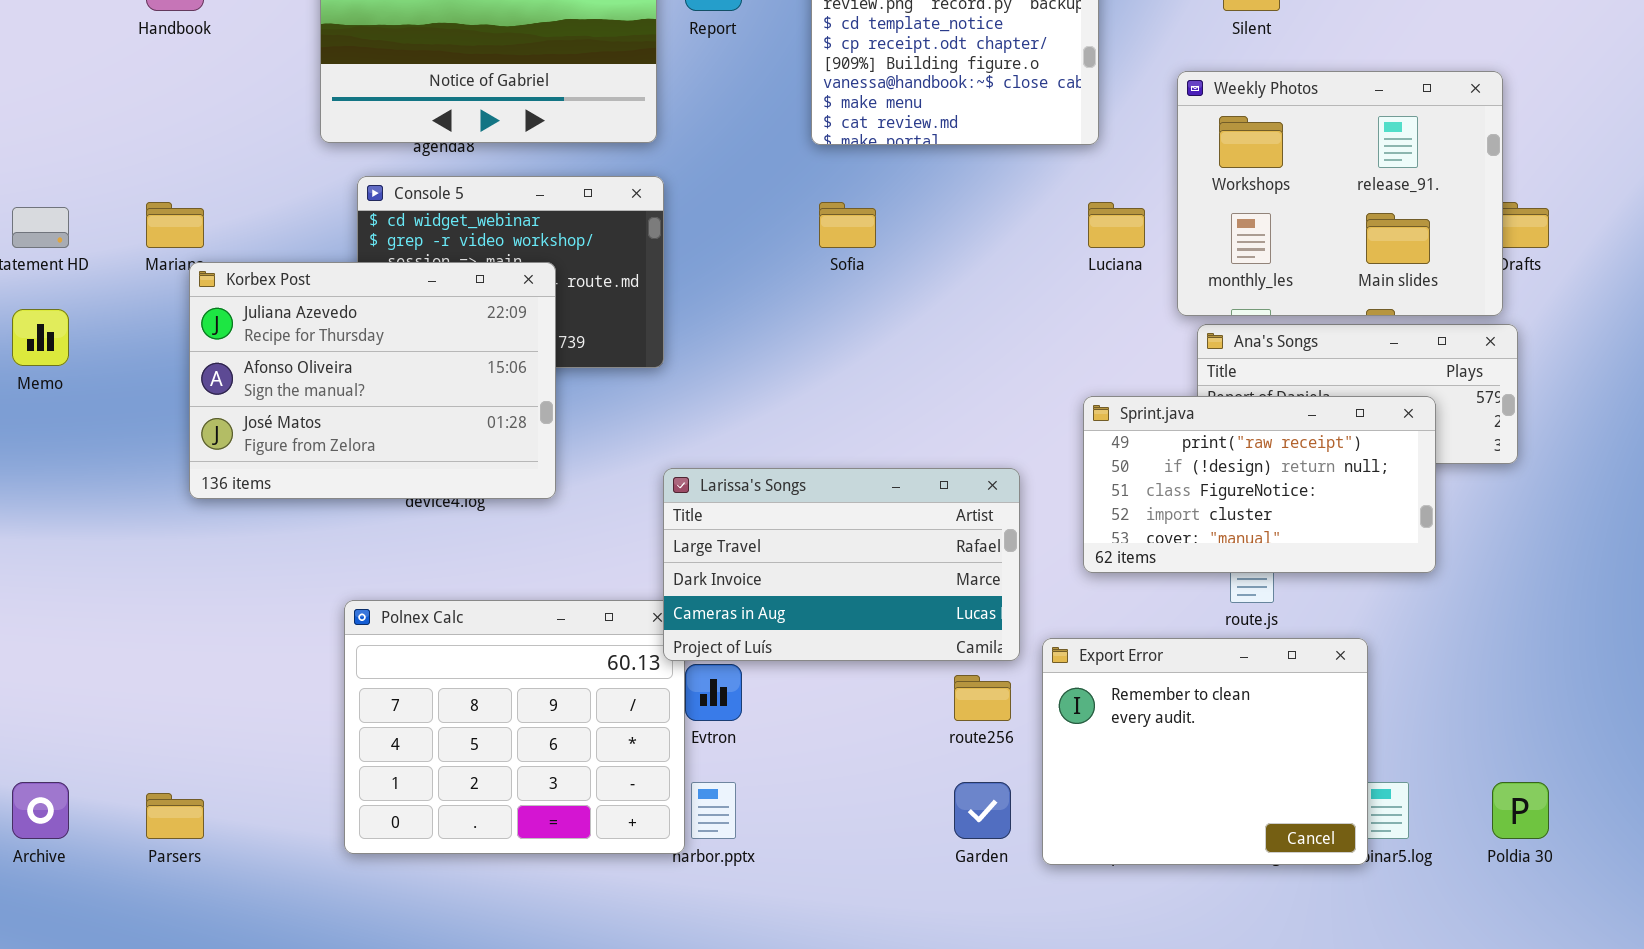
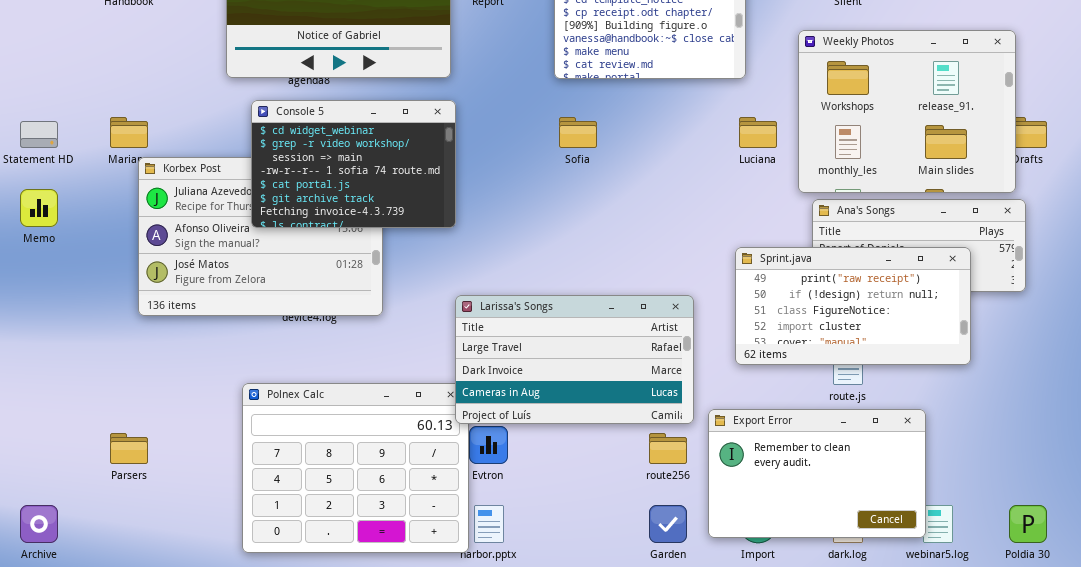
Console 5: [357,176,664,368] -> [251,100,456,228], raised
Export Error: [1042,638,1368,865] -> [708,409,926,538], resized
Parsers: [146,793,204,839] -> [110,433,148,464], moved

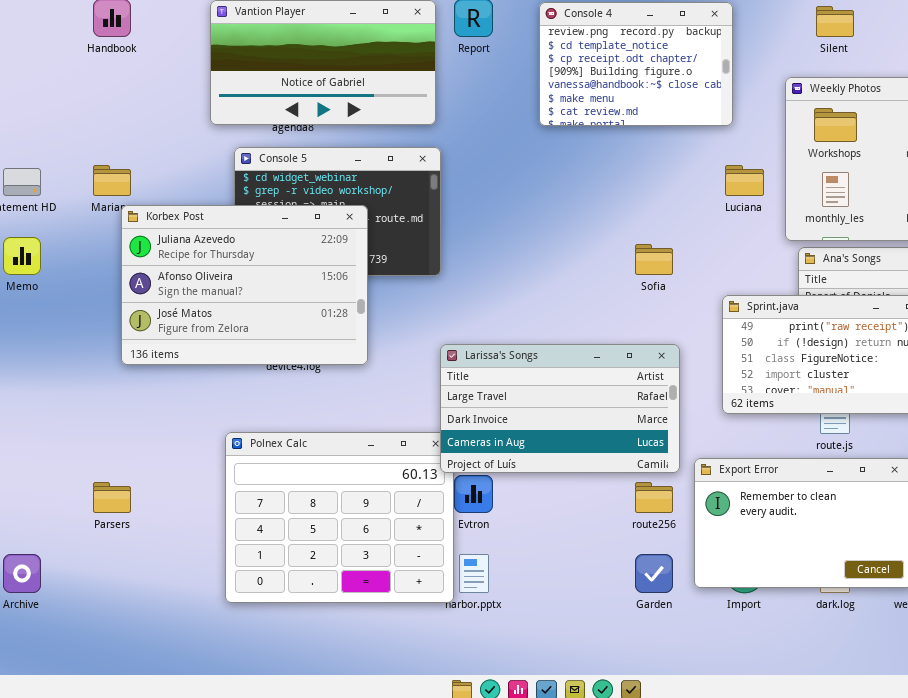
Sofia: [559,117,597,148] -> [635,244,673,275], moved
Korbex Post: [138,157,383,316] -> [121,205,368,365], raised

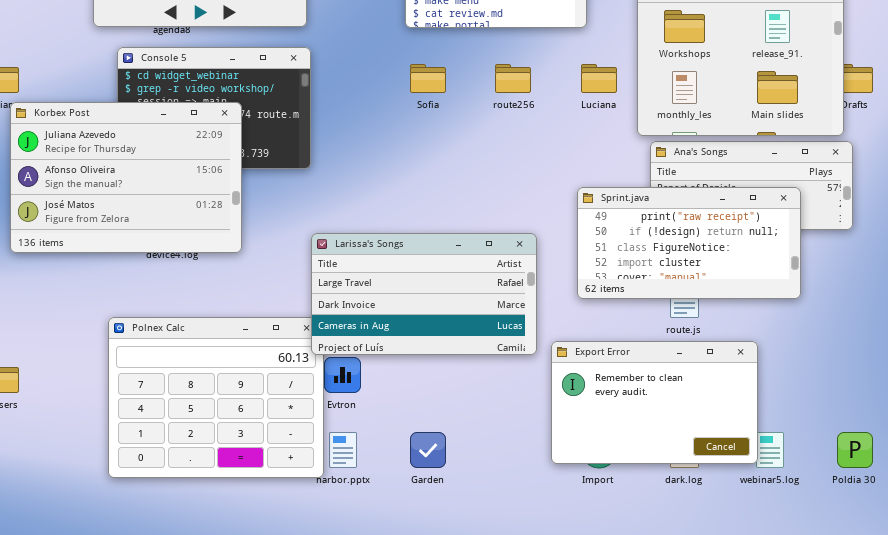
Sofia: [635,244,673,275] -> [410,64,446,93], moved
route256: [635,482,673,513] -> [495,64,531,93], moved
Garden: [635,554,673,593] -> [410,432,446,468], moved

